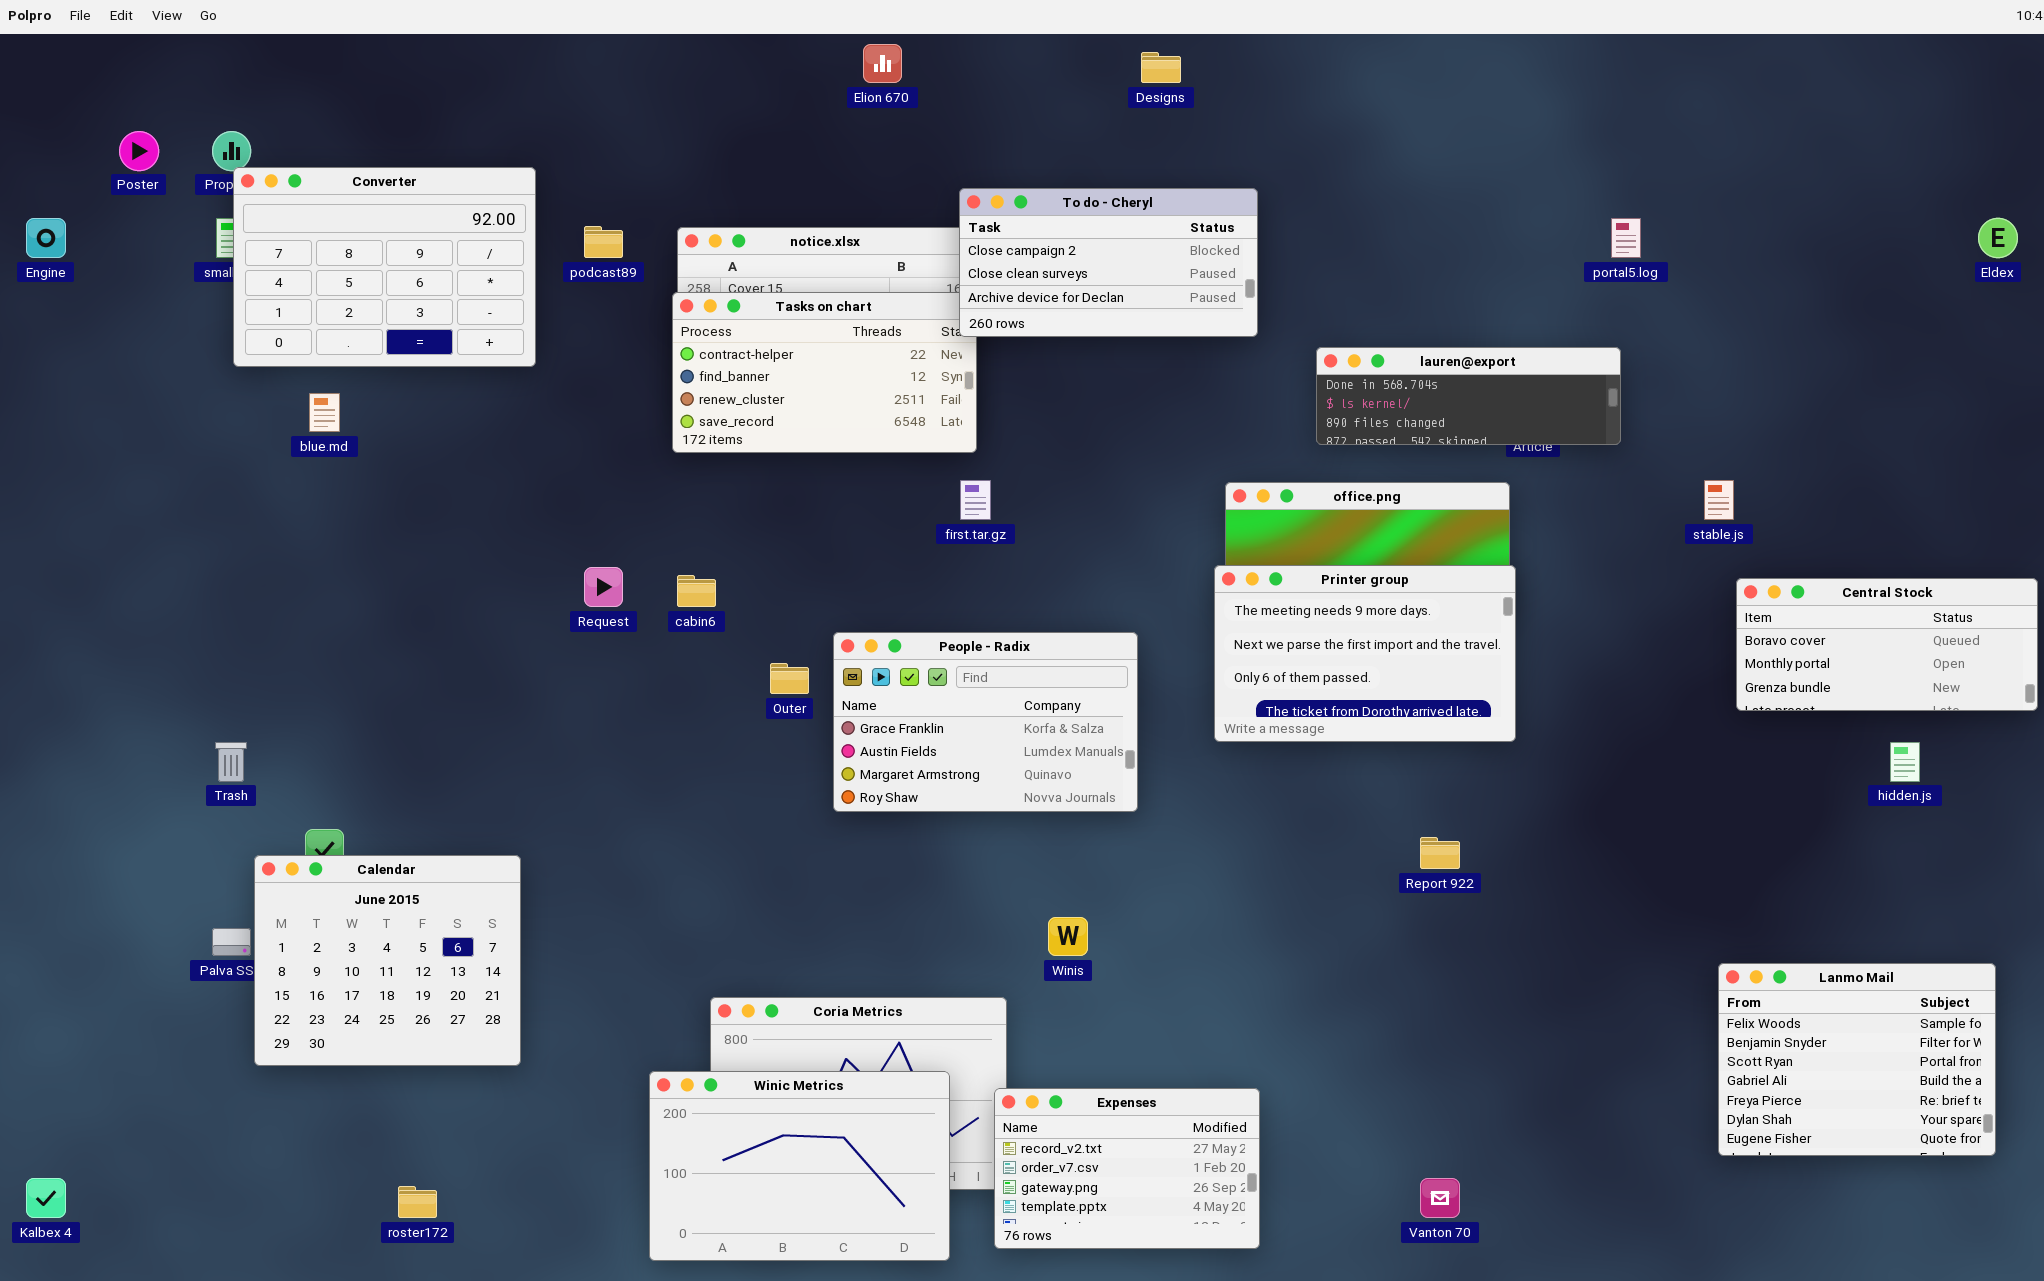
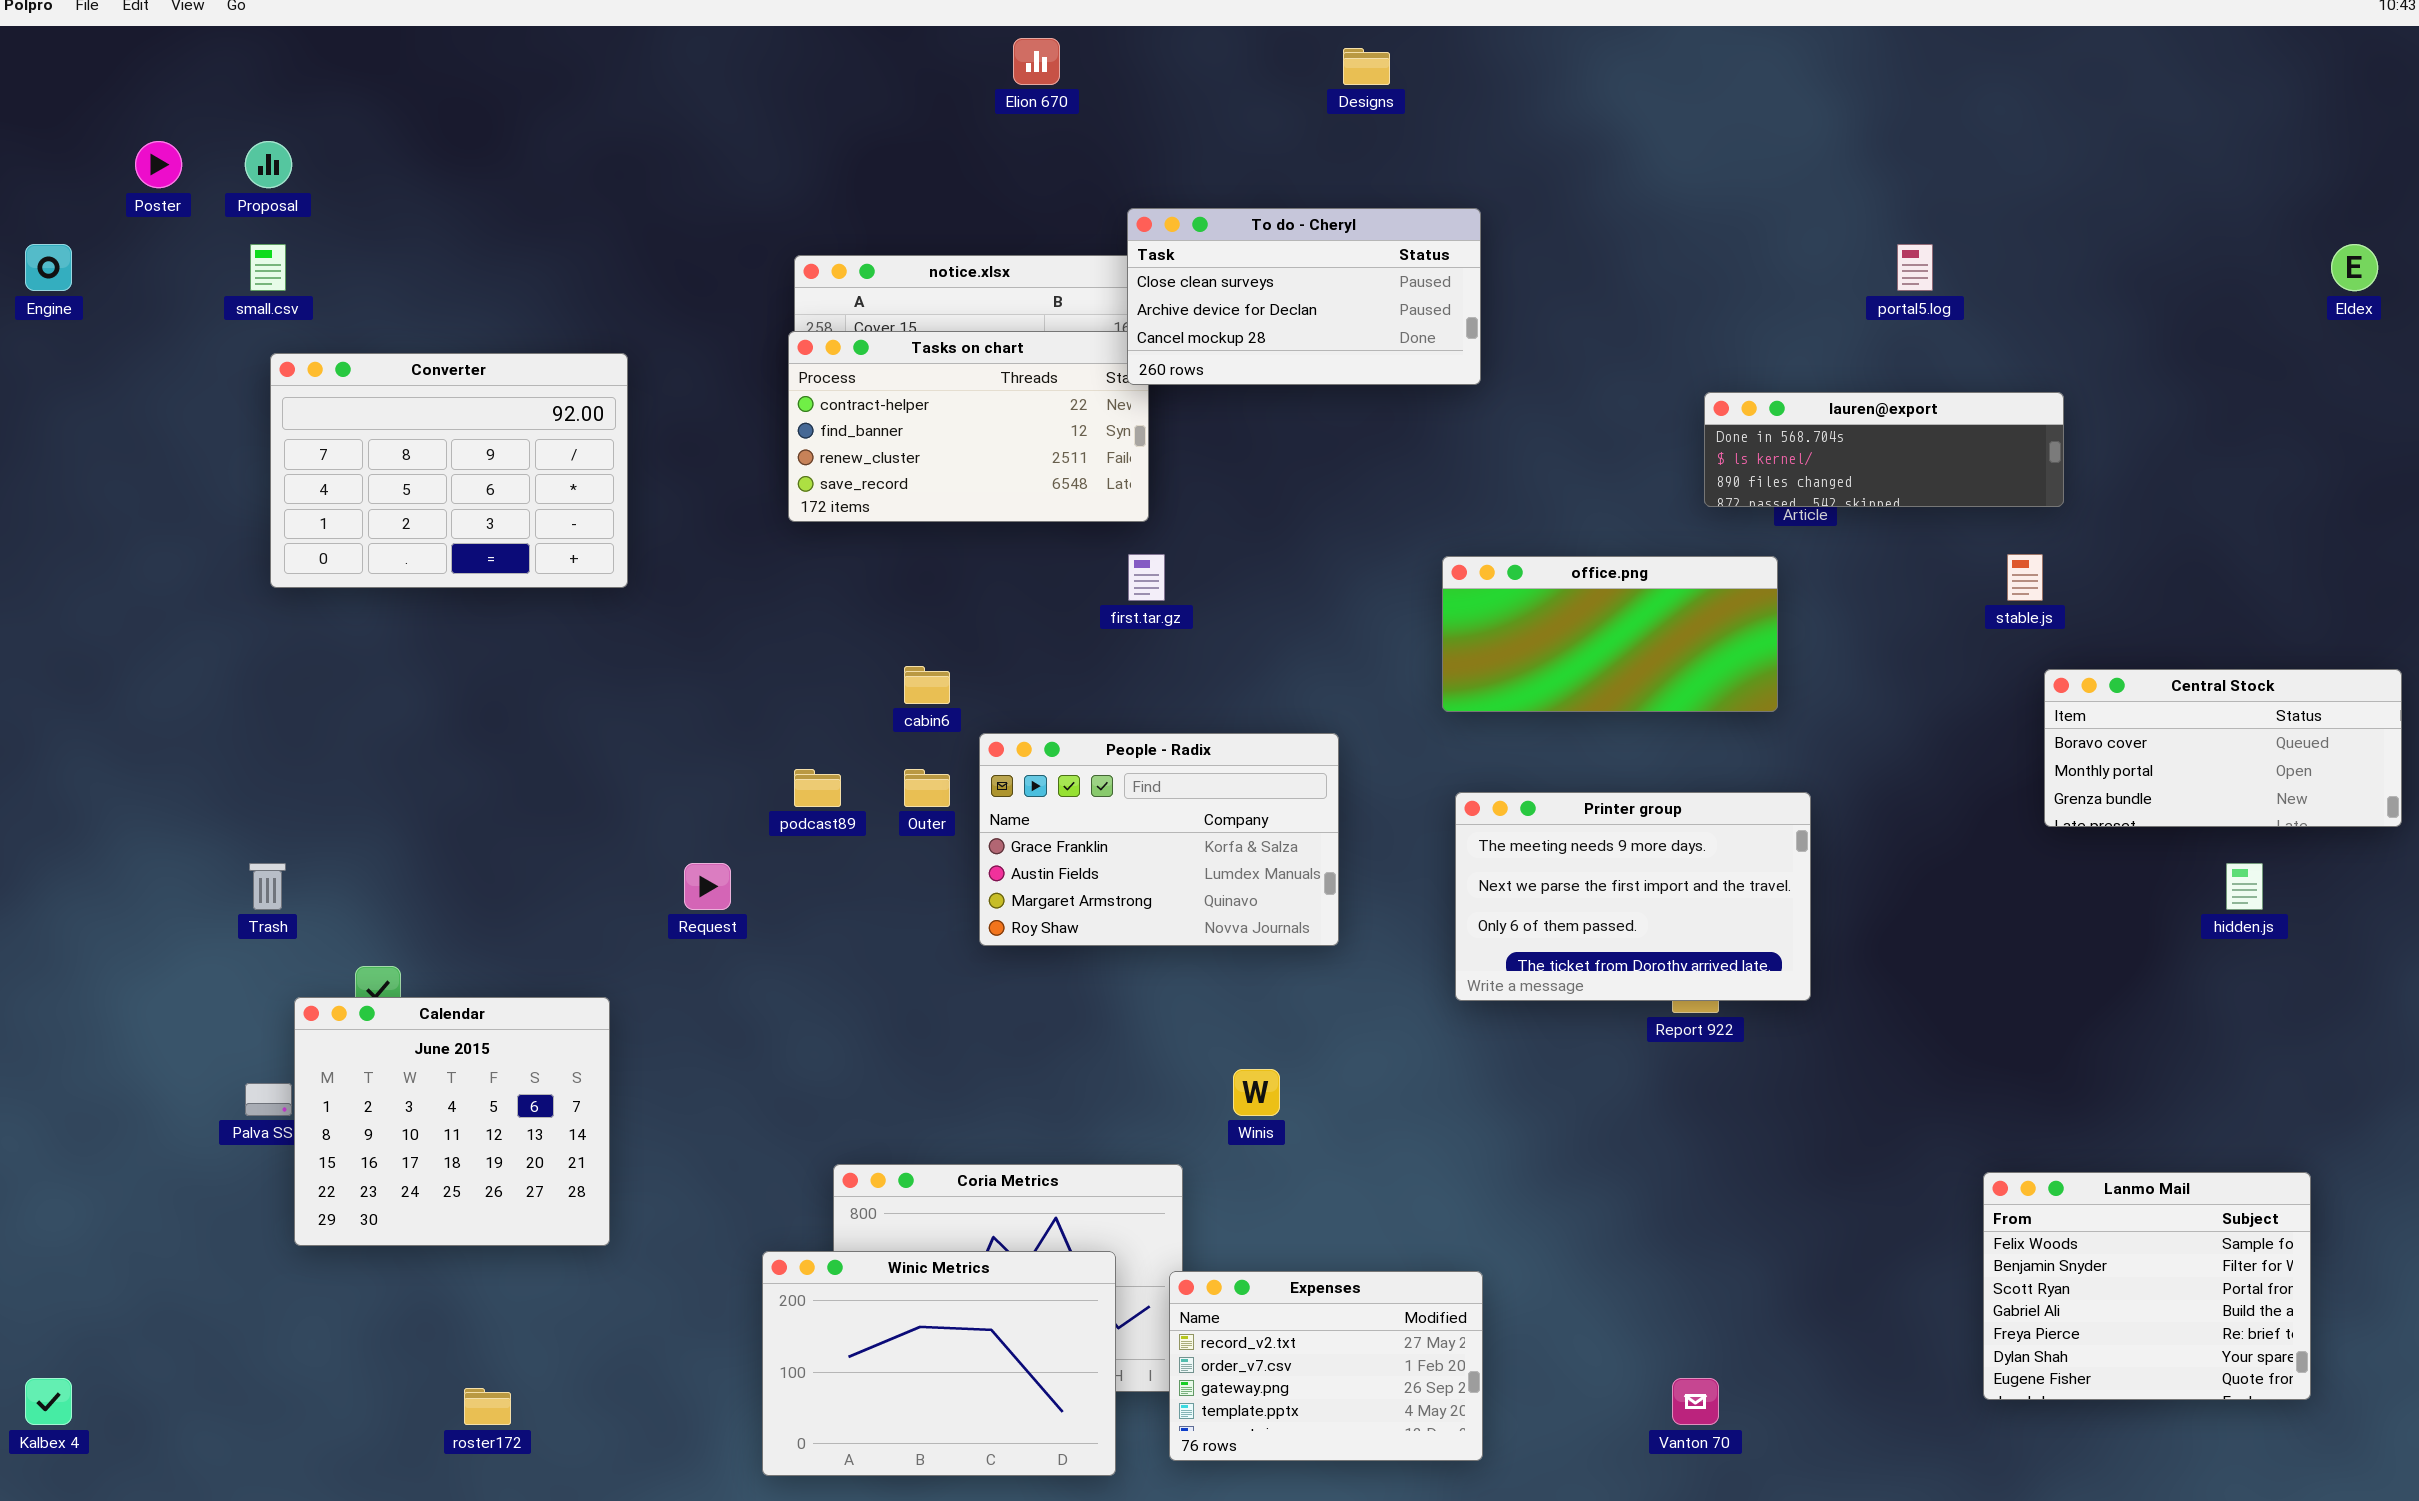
Converter: [233,167,536,367] -> [270,353,628,588], moved
To do - Cheryl: [959,188,1258,337] -> [1127,208,1481,385], scrolled down 1 row
podcast89: [584,226,623,258] -> [794,769,841,807], moved
lauren@export: [1316,347,1621,445] -> [1704,392,2064,507], moved
Printer group: [1214,565,1516,742] -> [1455,792,1811,1001], moved
Request: [584,567,623,607] -> [684,863,731,910], moved
cabin6: [677,575,716,607] -> [904,666,950,704], moved
Lanmo Mail: [1718,963,1996,1156] -> [1983,1172,2311,1400], moved

